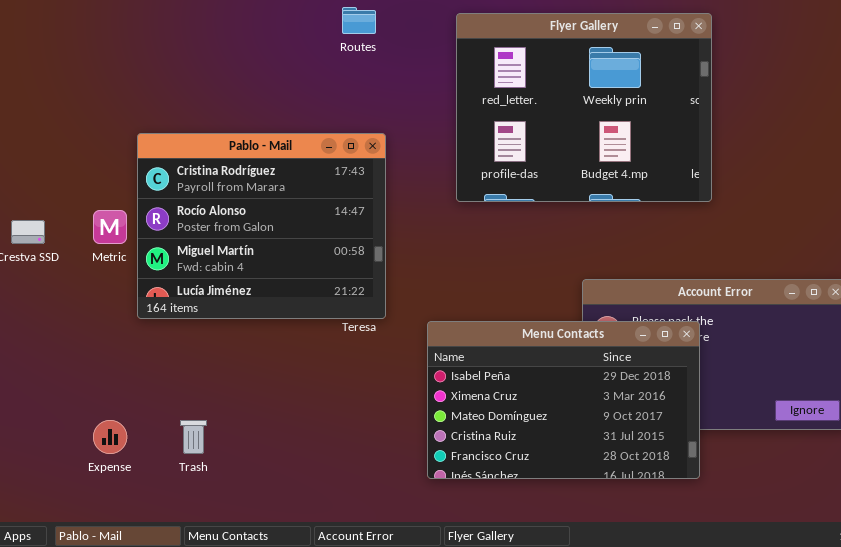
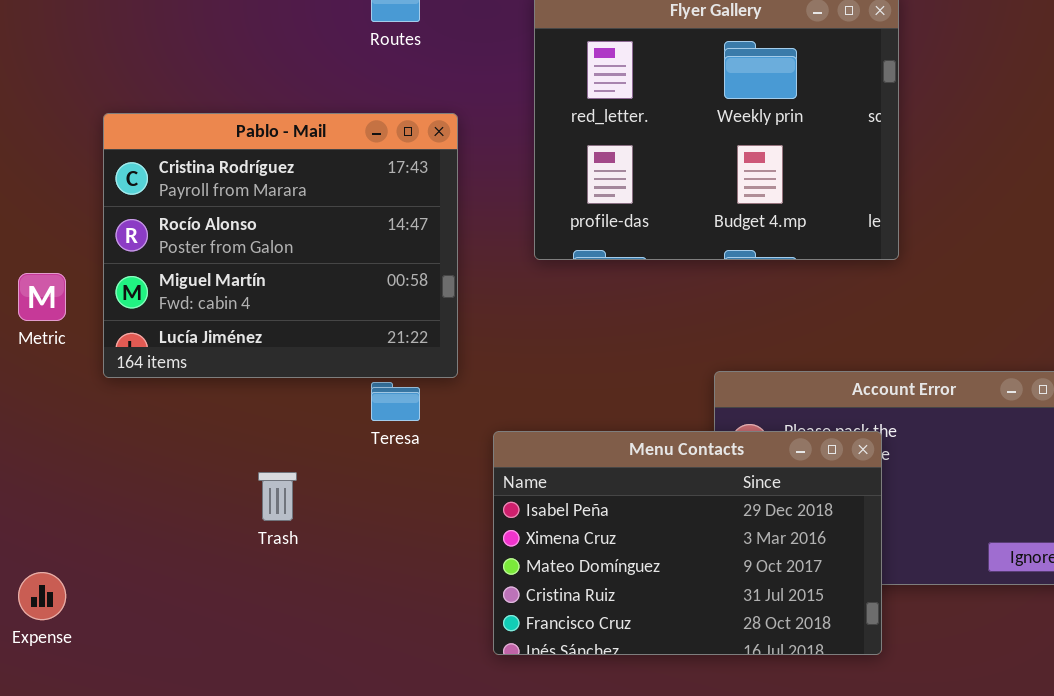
Pablo - Mail: [137,133,386,319] -> [103,113,458,378], moved
Trash: [180,420,207,454] -> [258,472,297,521], moved

